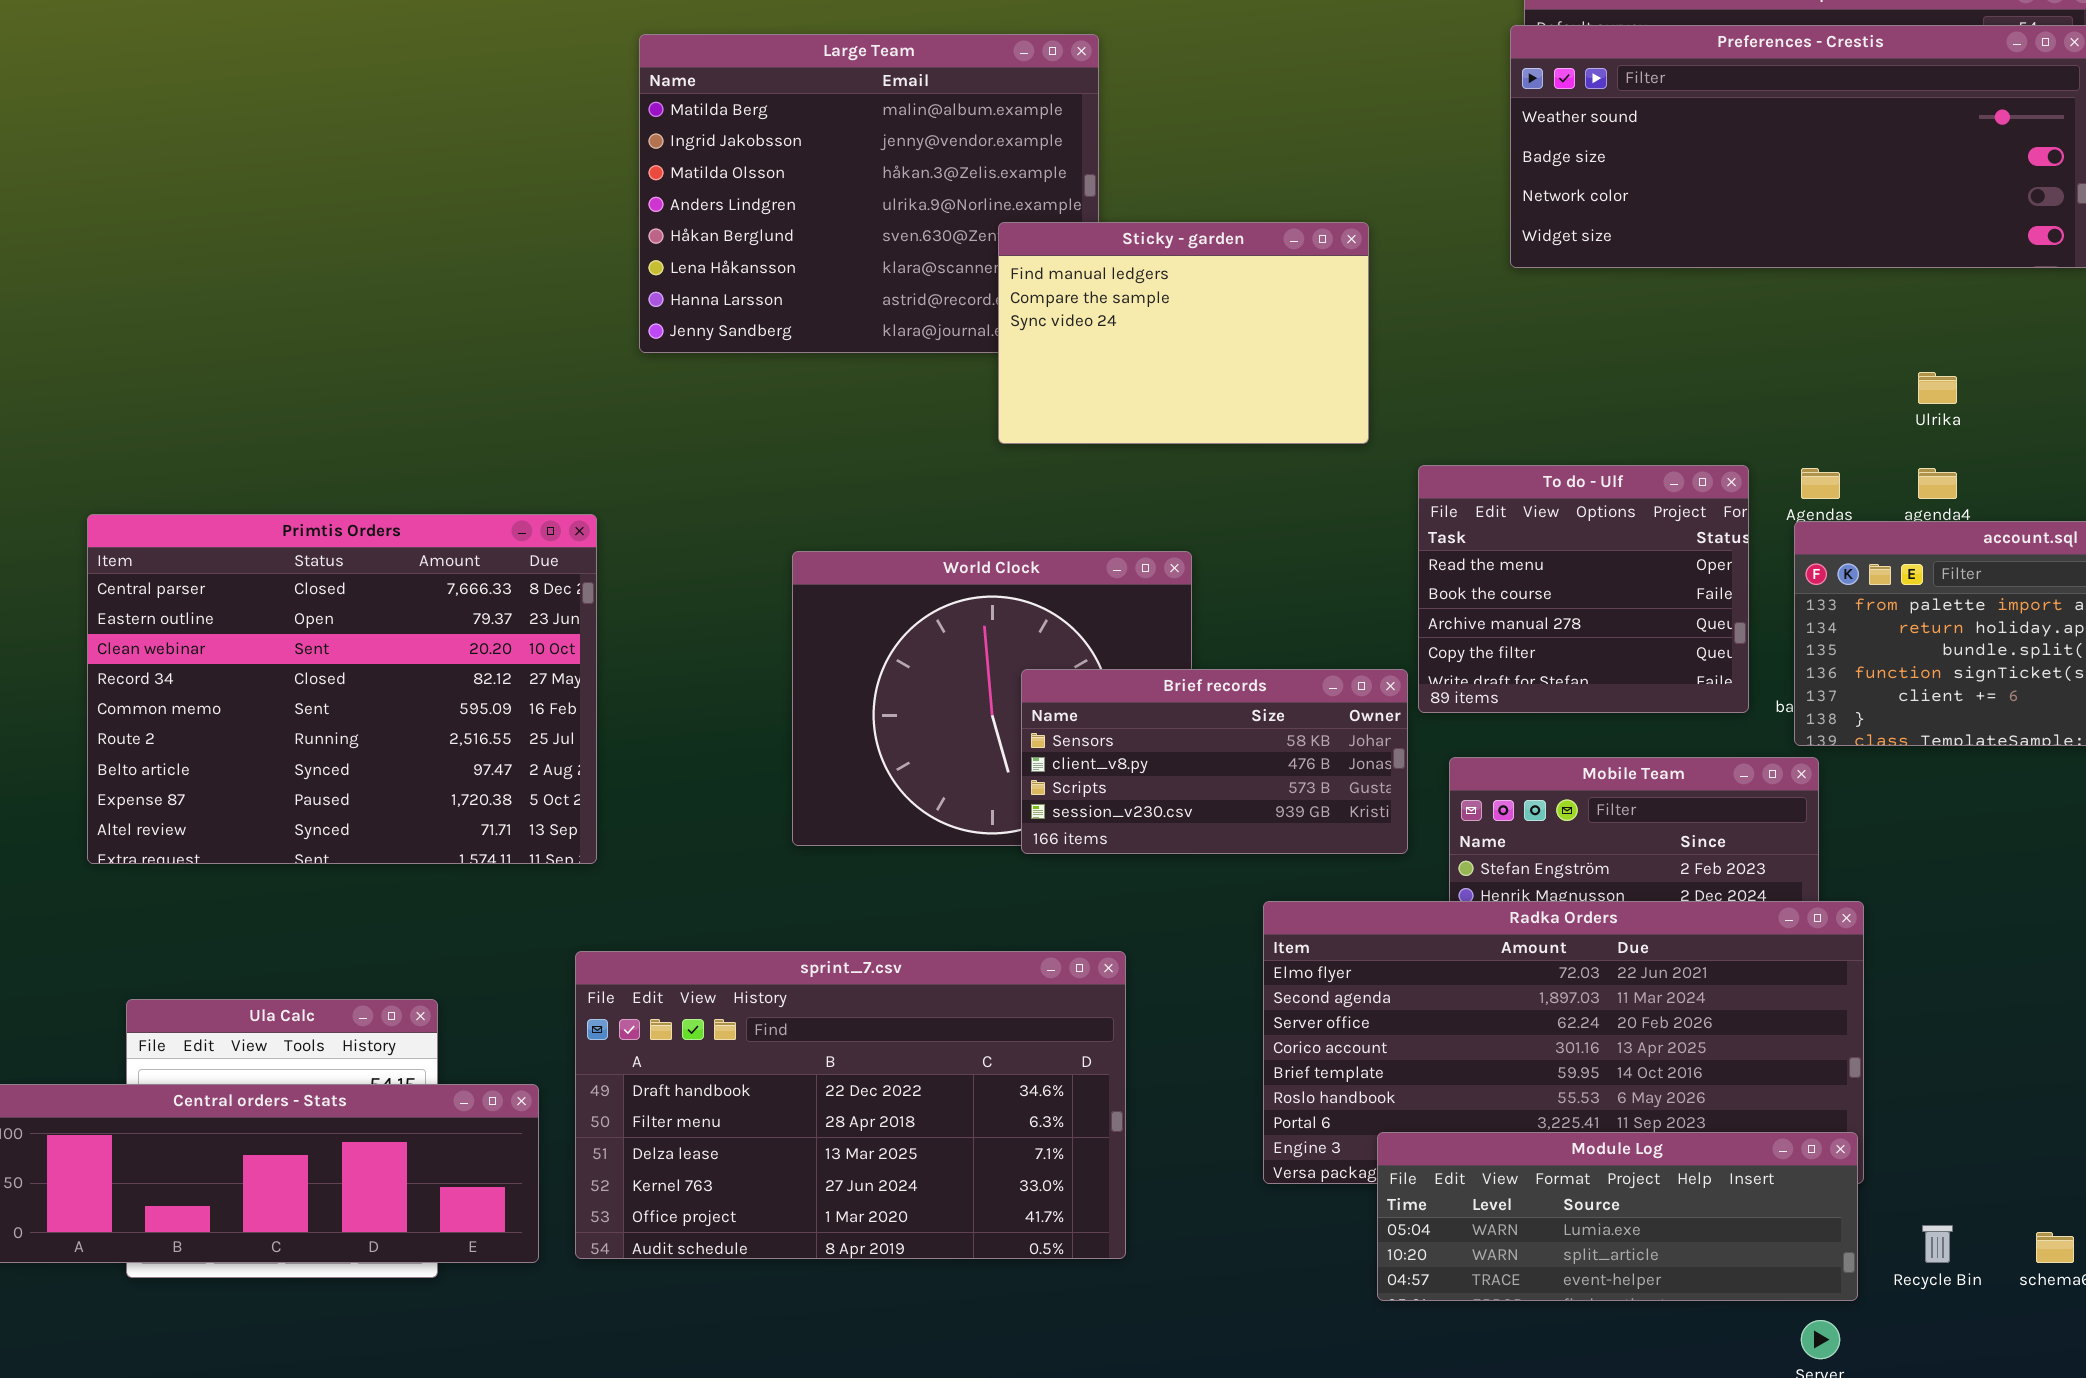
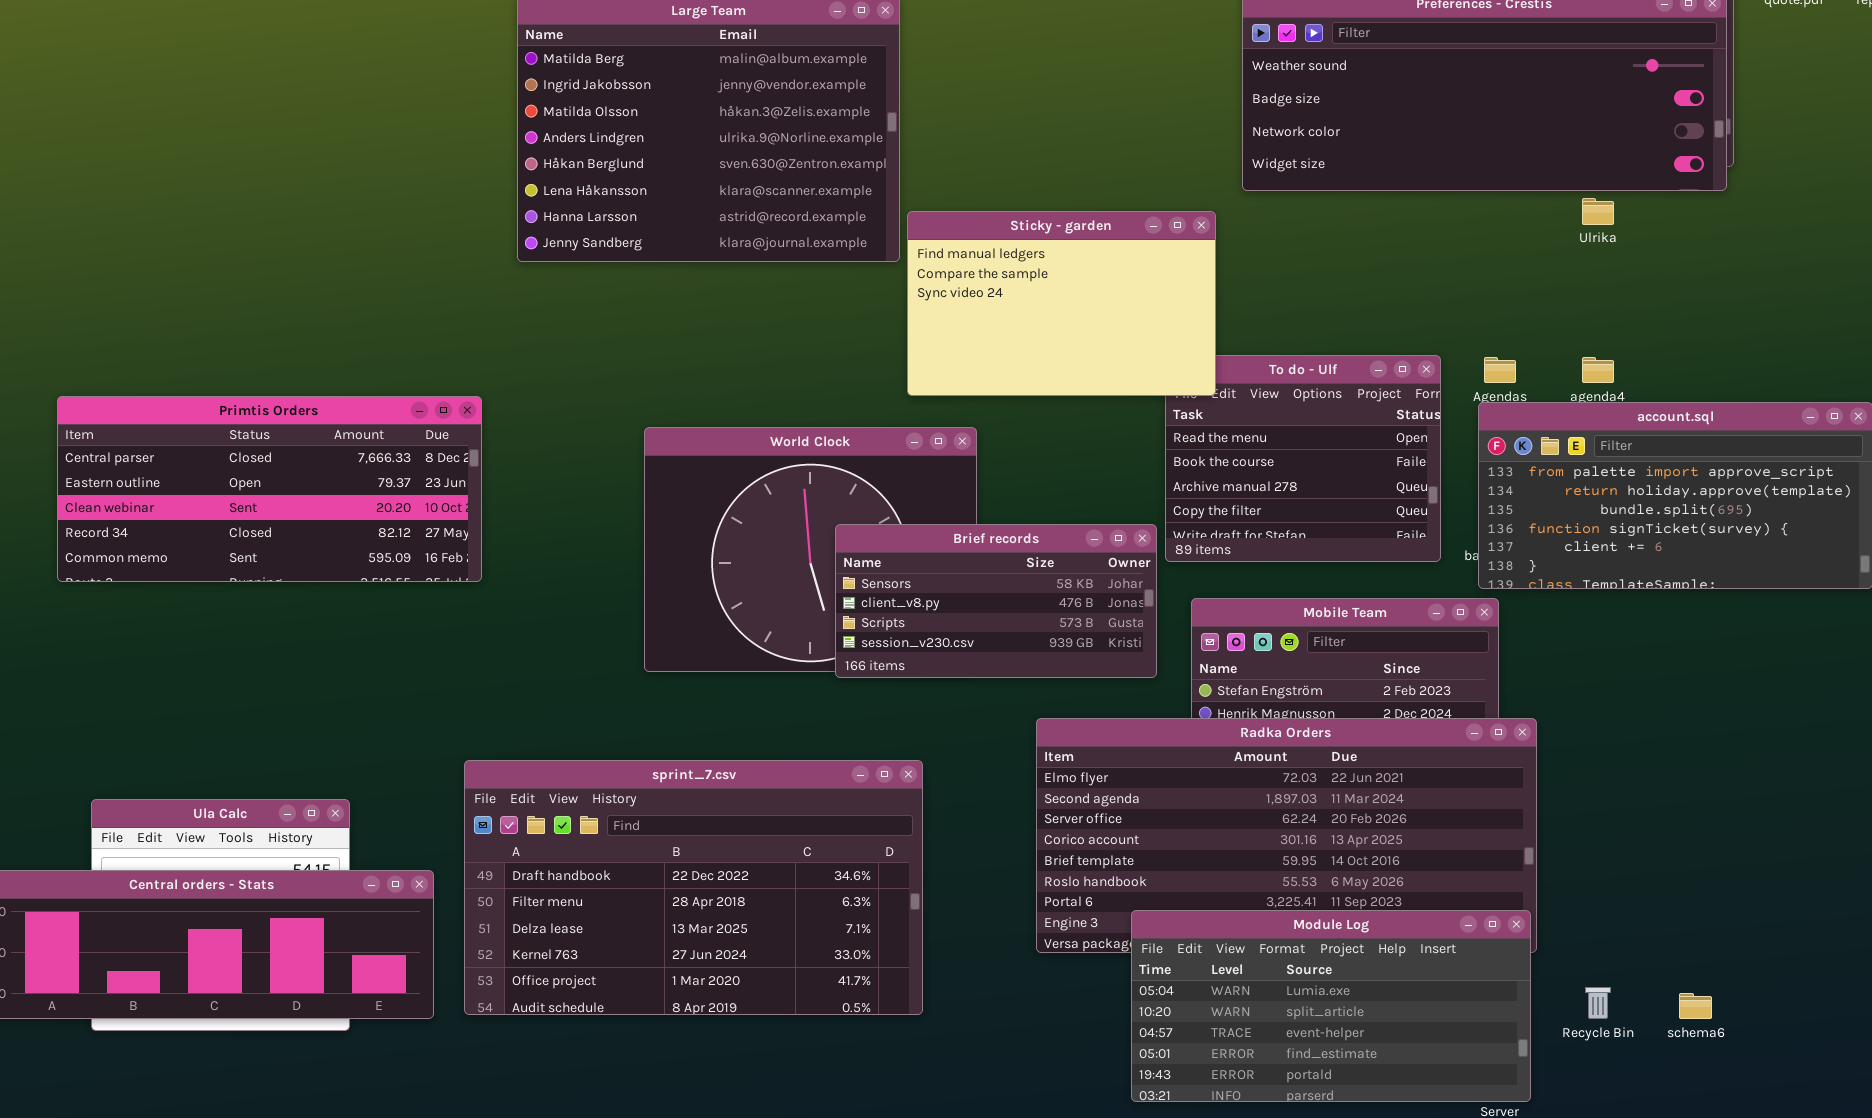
Sticky - garden: [998,222,1369,444] -> [907,211,1216,396], moved
Ulrika: [1918,372,1957,404] -> [1582,198,1614,225], moved
Primtis Orders: [87,514,597,864] -> [57,396,482,582], resized
Module Log: [1377,1132,1858,1301] -> [1131,910,1531,1102], resized

